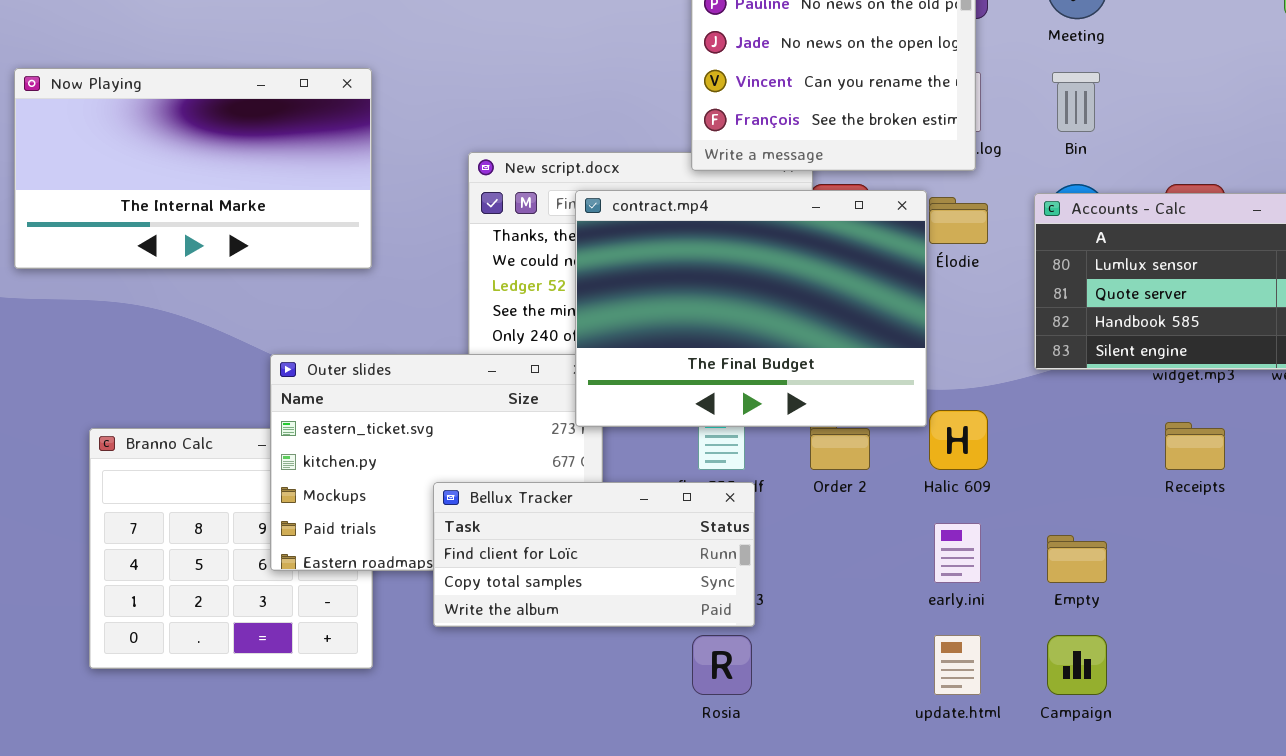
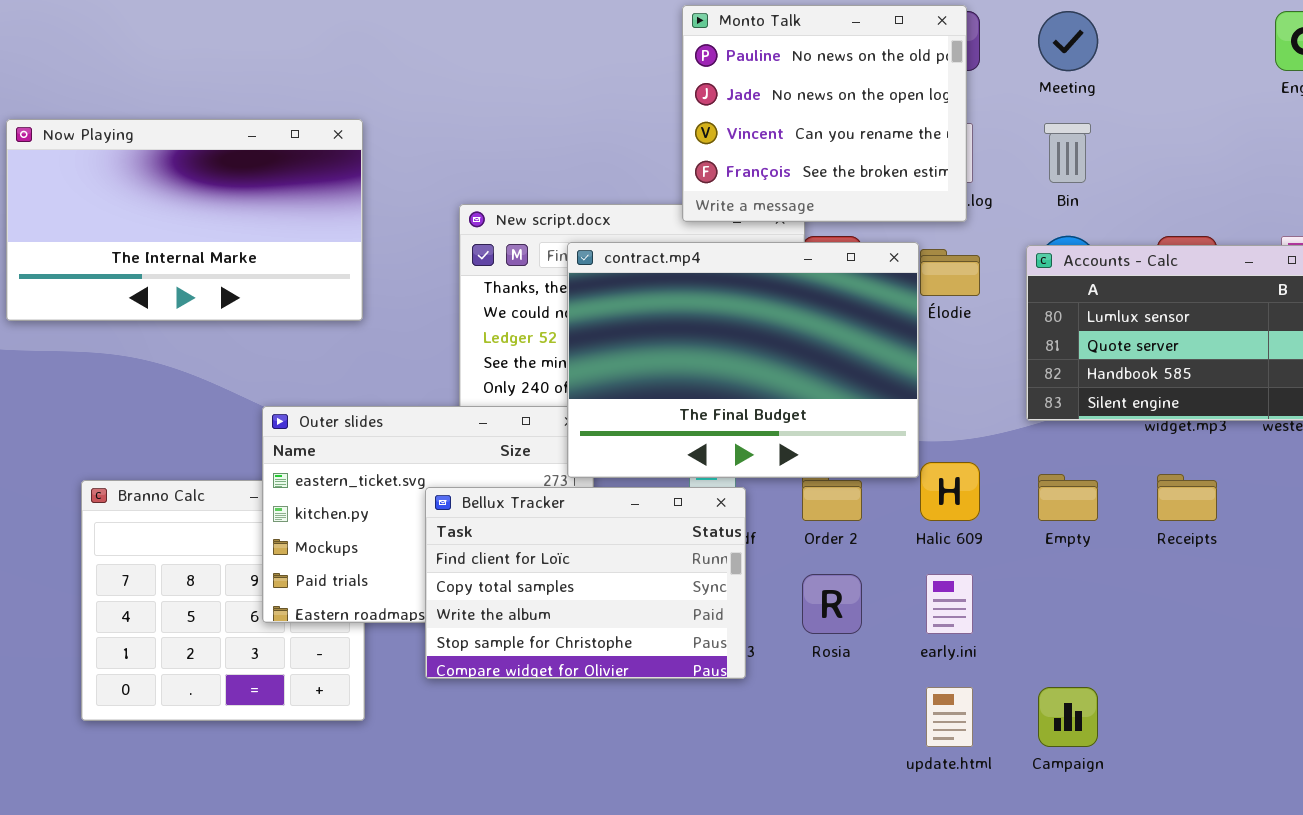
Bellux Tracker: [433,482,755,627] -> [425,487,746,679], resized
Empty: [1047,535,1107,583] -> [1038,474,1098,521], moved
Rosia: [692,635,752,695] -> [802,574,862,634], moved

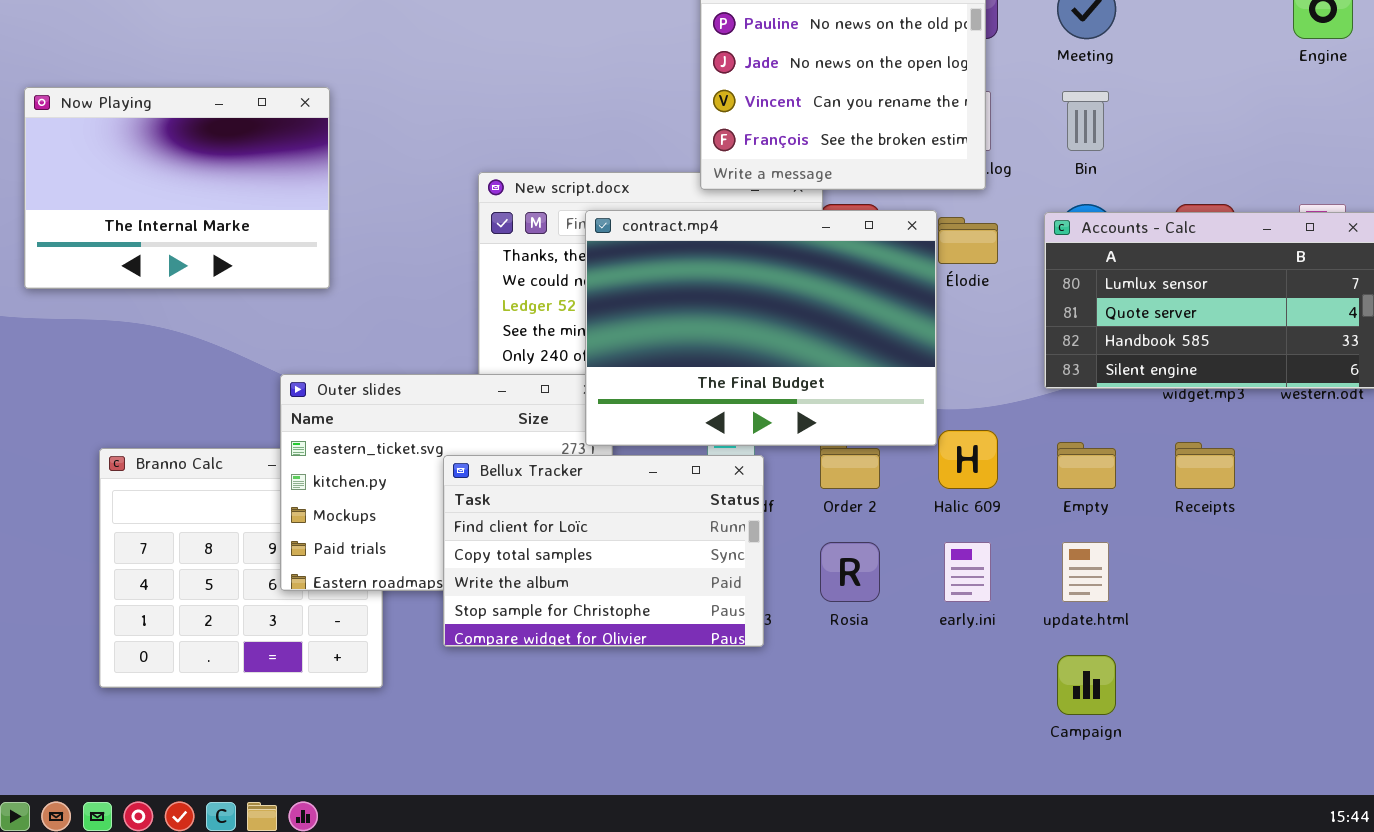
Now Playing: [6,119,363,321] -> [24,87,330,289], resized
update.html: [926,687,973,747] -> [1062,542,1109,602], moved

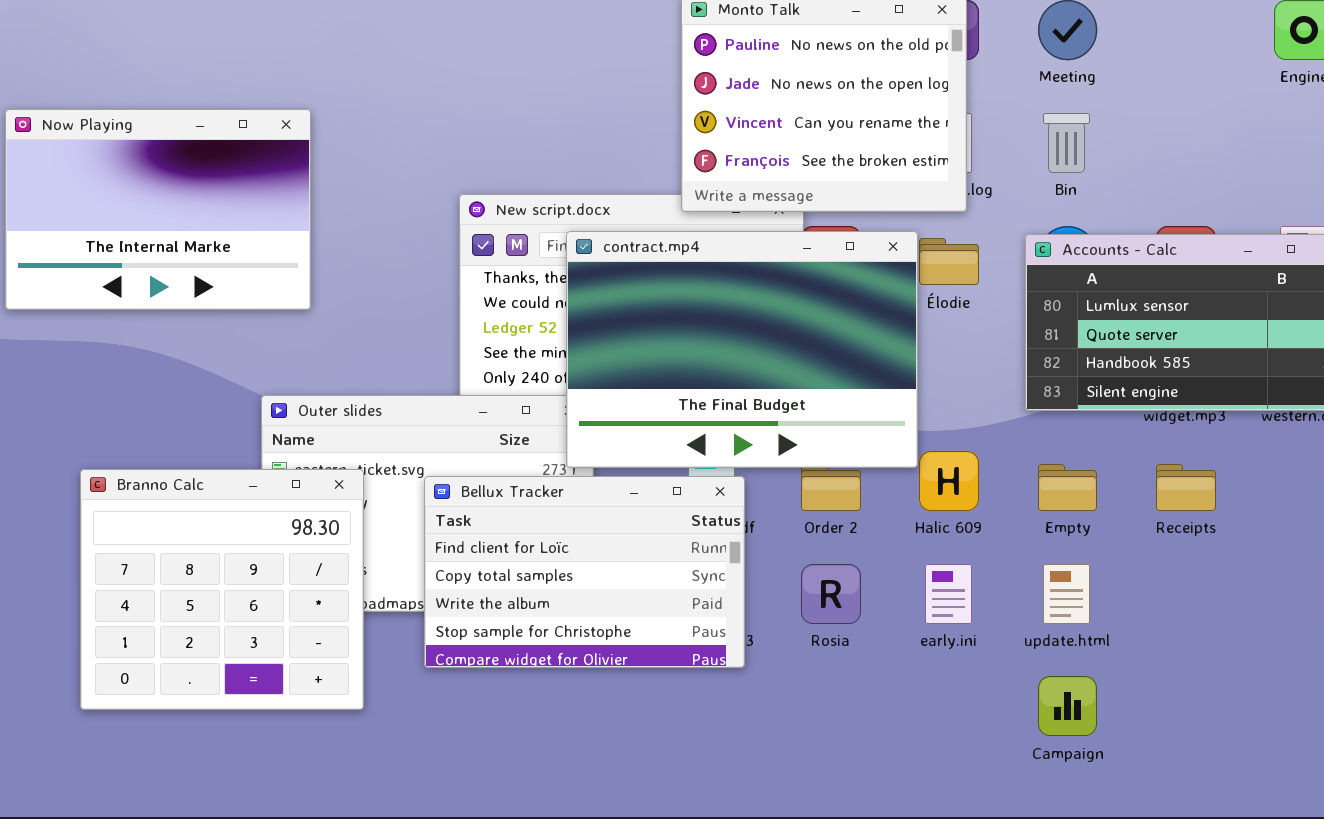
Branno Calc: [99,448,383,688] -> [80,469,364,710], raised

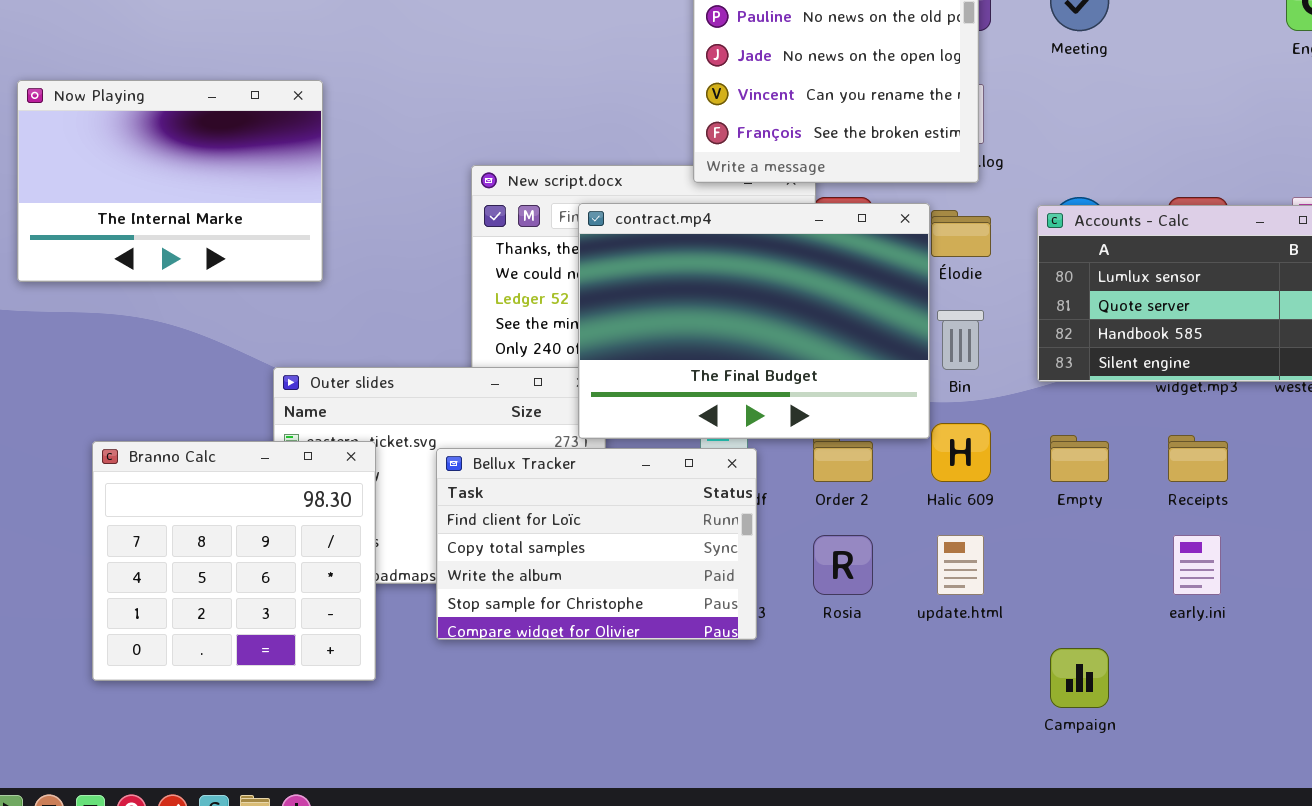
Bin: [1043,113,1090,173] -> [937,310,984,370], moved
early.ini: [925,564,972,624] -> [1173,535,1221,595], moved
update.html: [1043,564,1090,624] -> [937,535,984,595], moved

